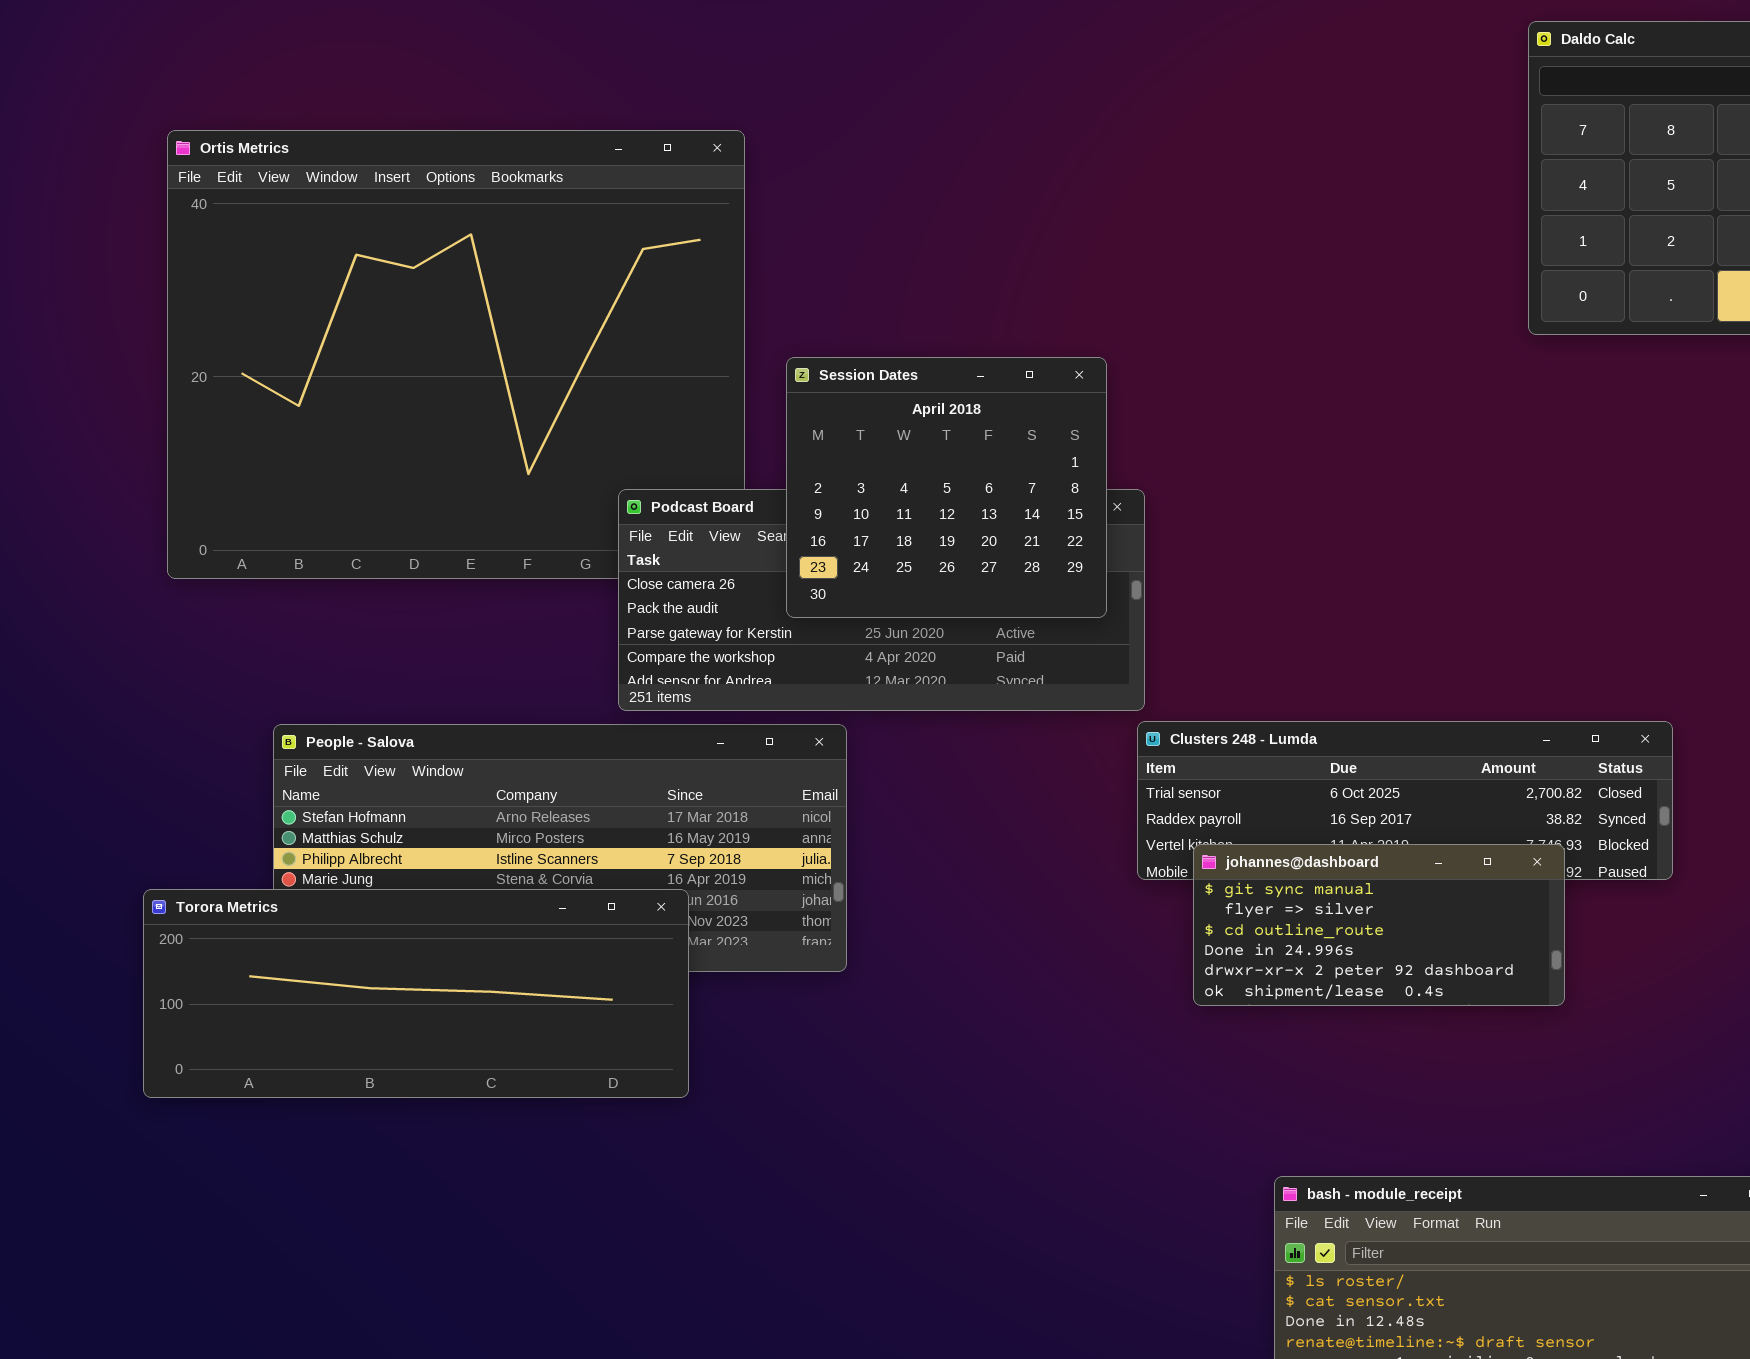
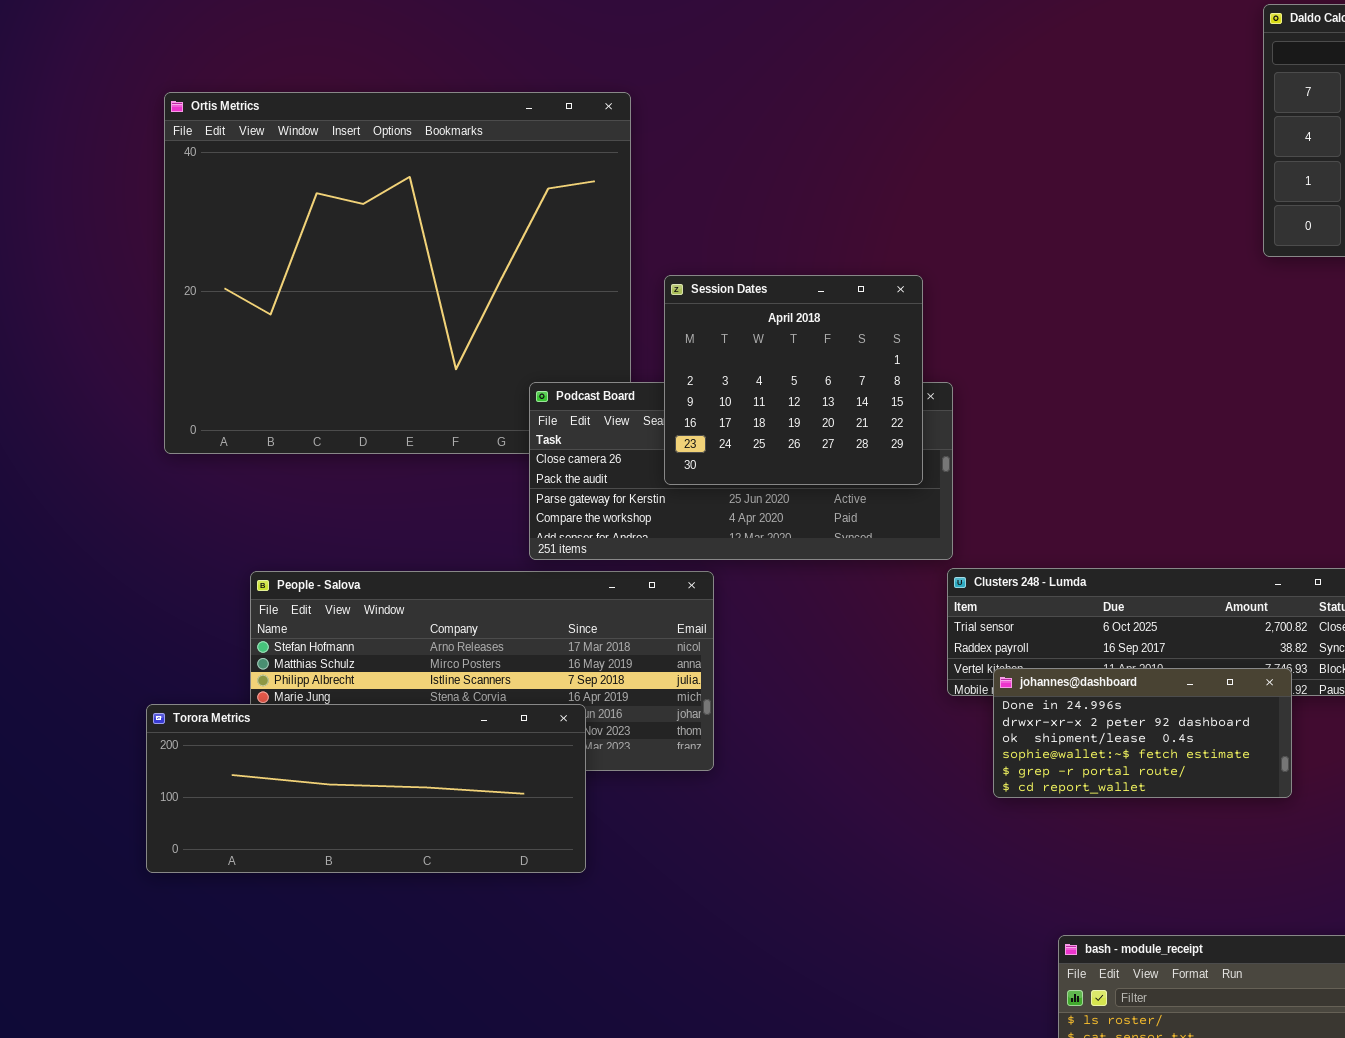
johannes@dashboard: [1193,844,1565,1006] -> [993,668,1292,798], scrolled down 3 rows

